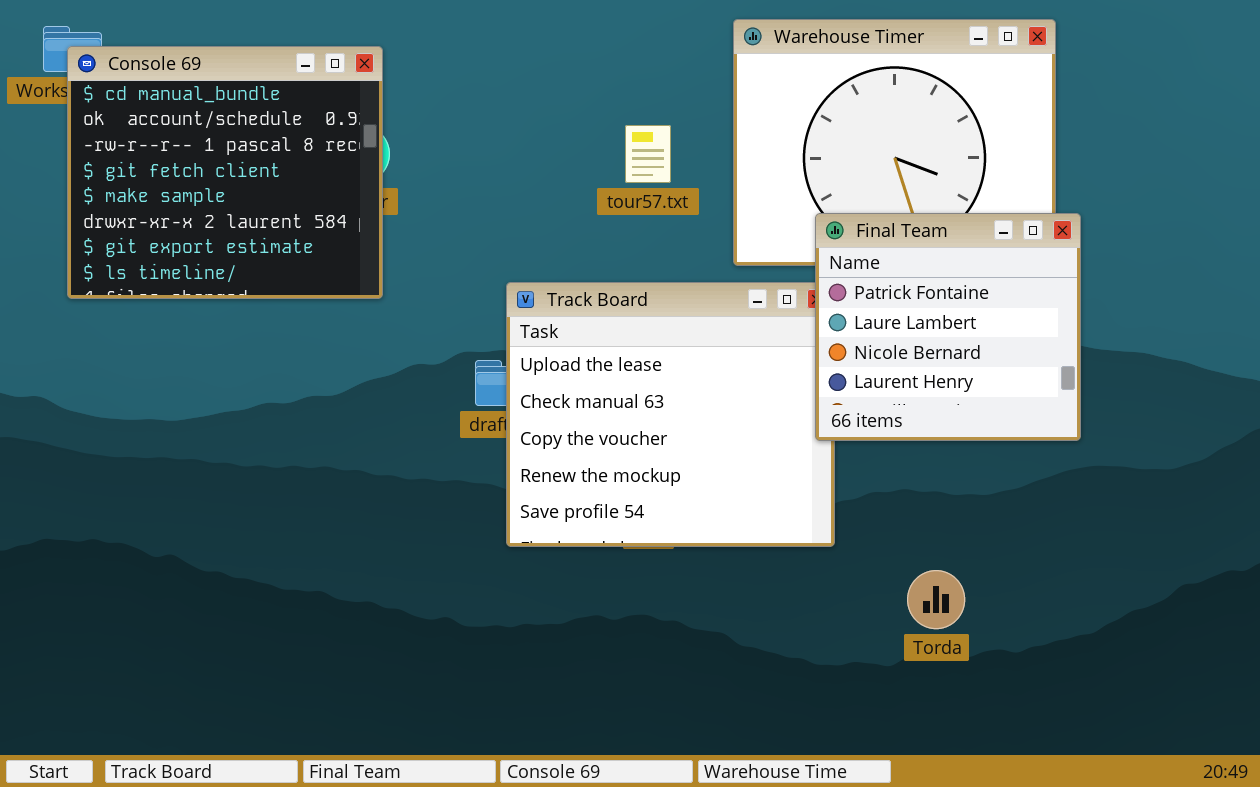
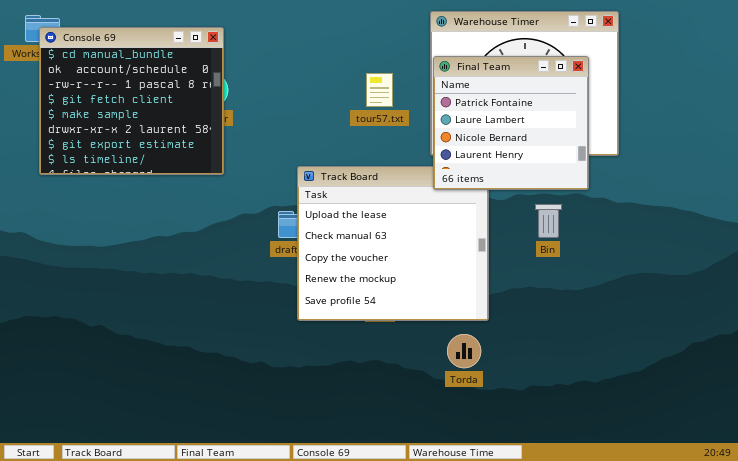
Final Team: [815,213,1081,441] -> [433,56,589,190], moved
Torda: [907,570,965,629] -> [447,334,481,368], moved

